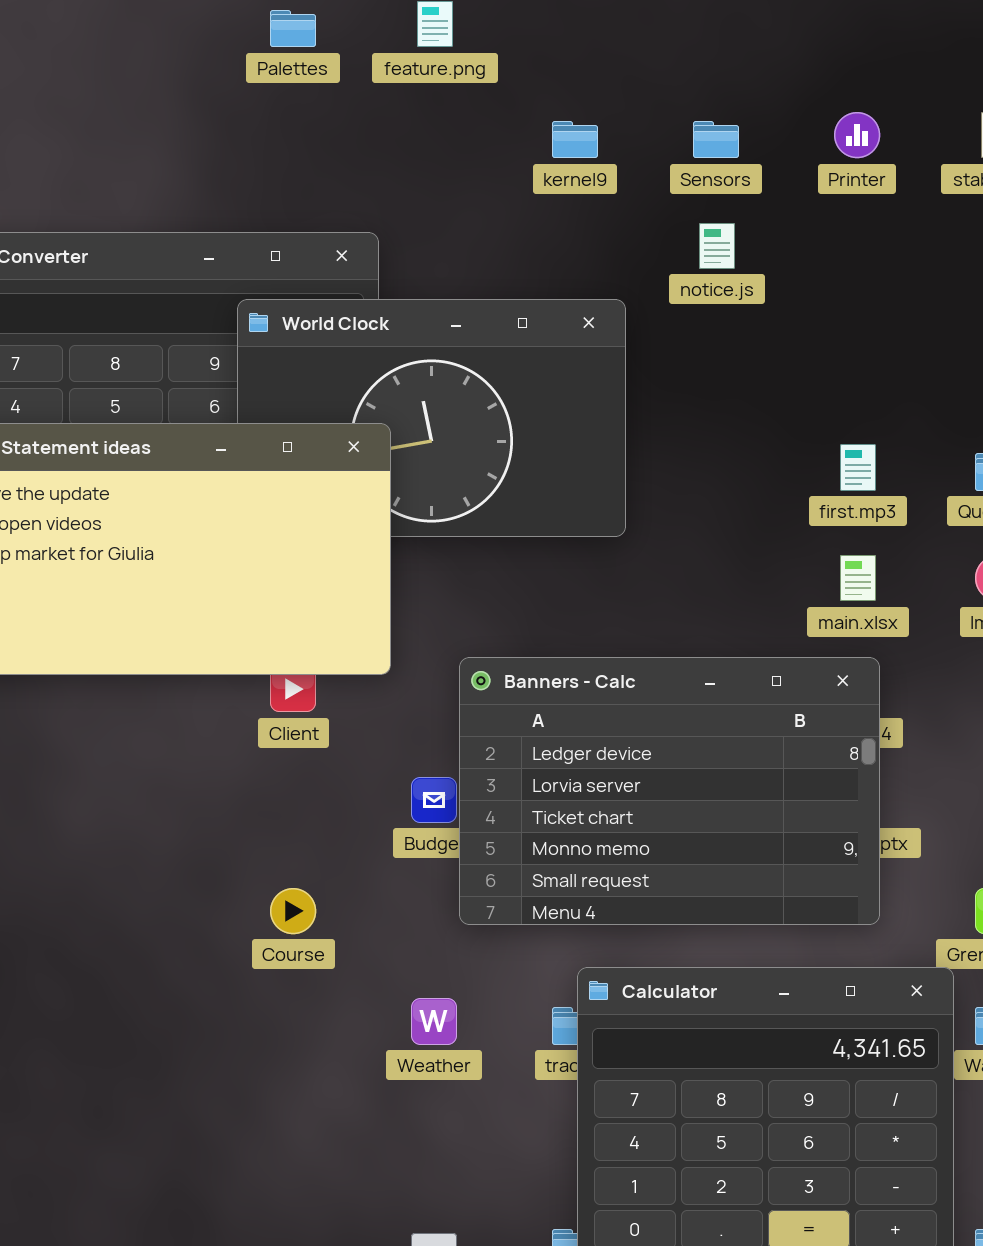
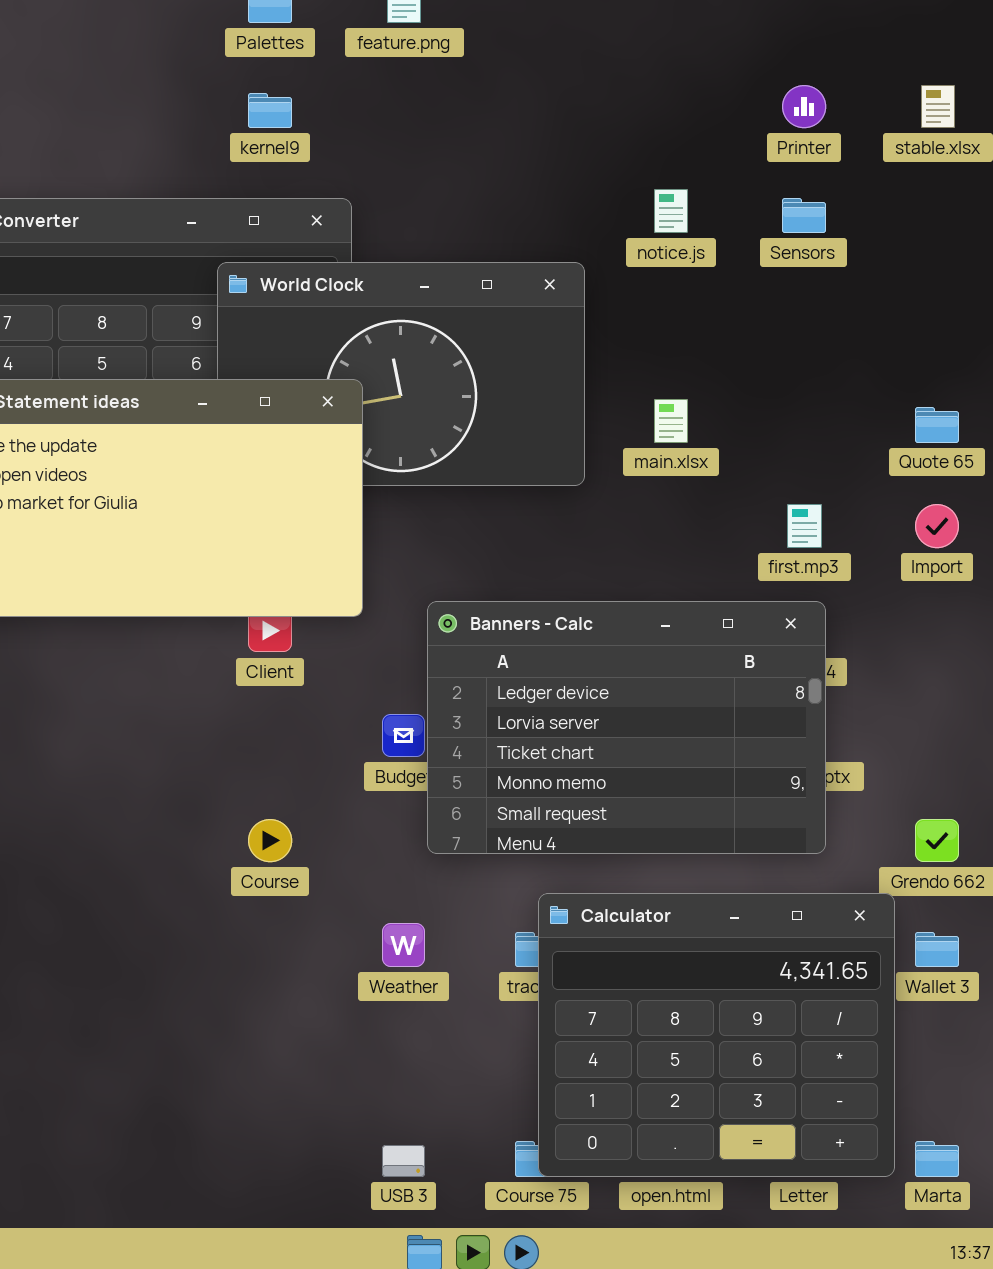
kernel9: [552,121,598,158] -> [248,93,292,128], moved
Sensors: [693,121,739,158] -> [782,198,826,233], moved
first.mp3: [840,444,876,491] -> [787,504,822,548], moved
main.xlsx: [840,555,876,601] -> [654,399,688,443], moved

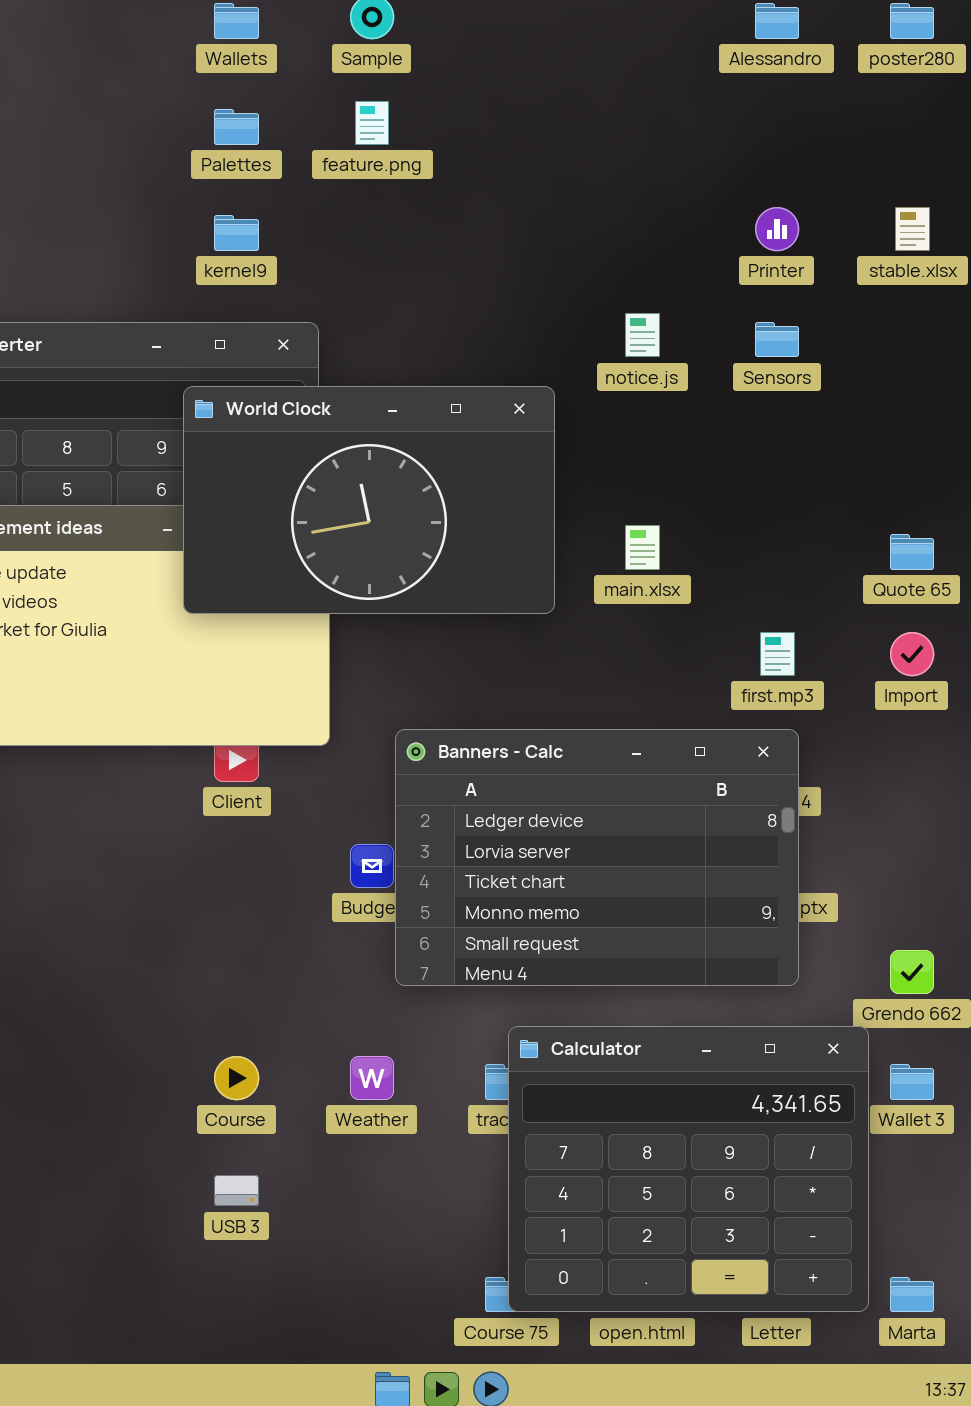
World Clock: [217,262,585,486] -> [183,386,555,614], raised
Course: [248,819,292,862] -> [214,1056,259,1100], moved
USB 3: [382,1145,425,1177] -> [214,1175,259,1206], moved

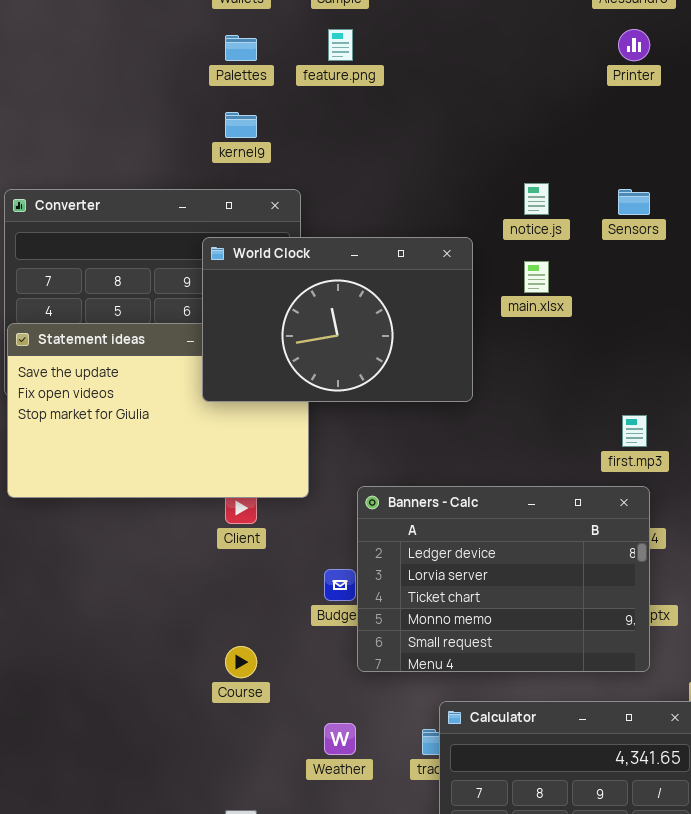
Printer: [755,207,799,251] -> [618,29,650,61], moved
main.xlsx: [625,525,660,570] -> [524,261,549,293], moved
Course: [214,1056,259,1100] -> [225,646,257,678], moved

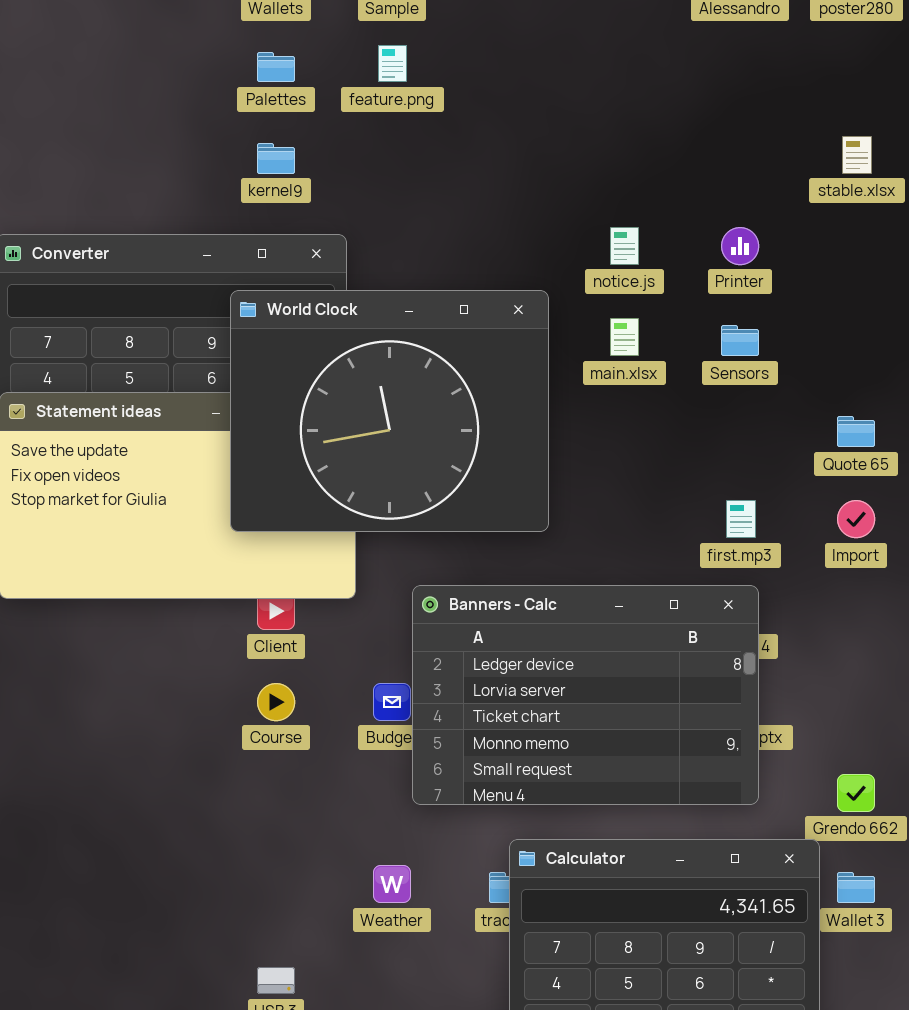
Printer: [618,29,650,61] -> [721,227,759,265], moved
Sensors: [618,189,650,215] -> [721,325,759,356], moved
World Clock: [202,237,473,402] -> [230,290,549,532], resized
Course: [225,646,257,678] -> [257,683,295,721], moved

